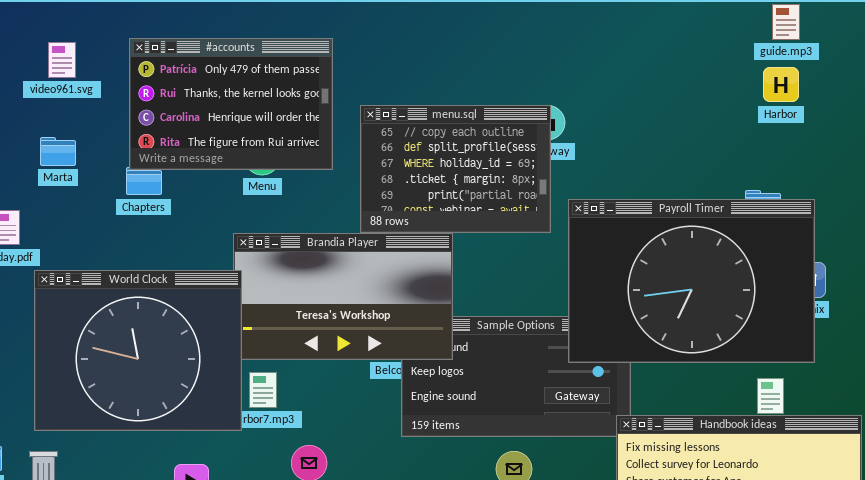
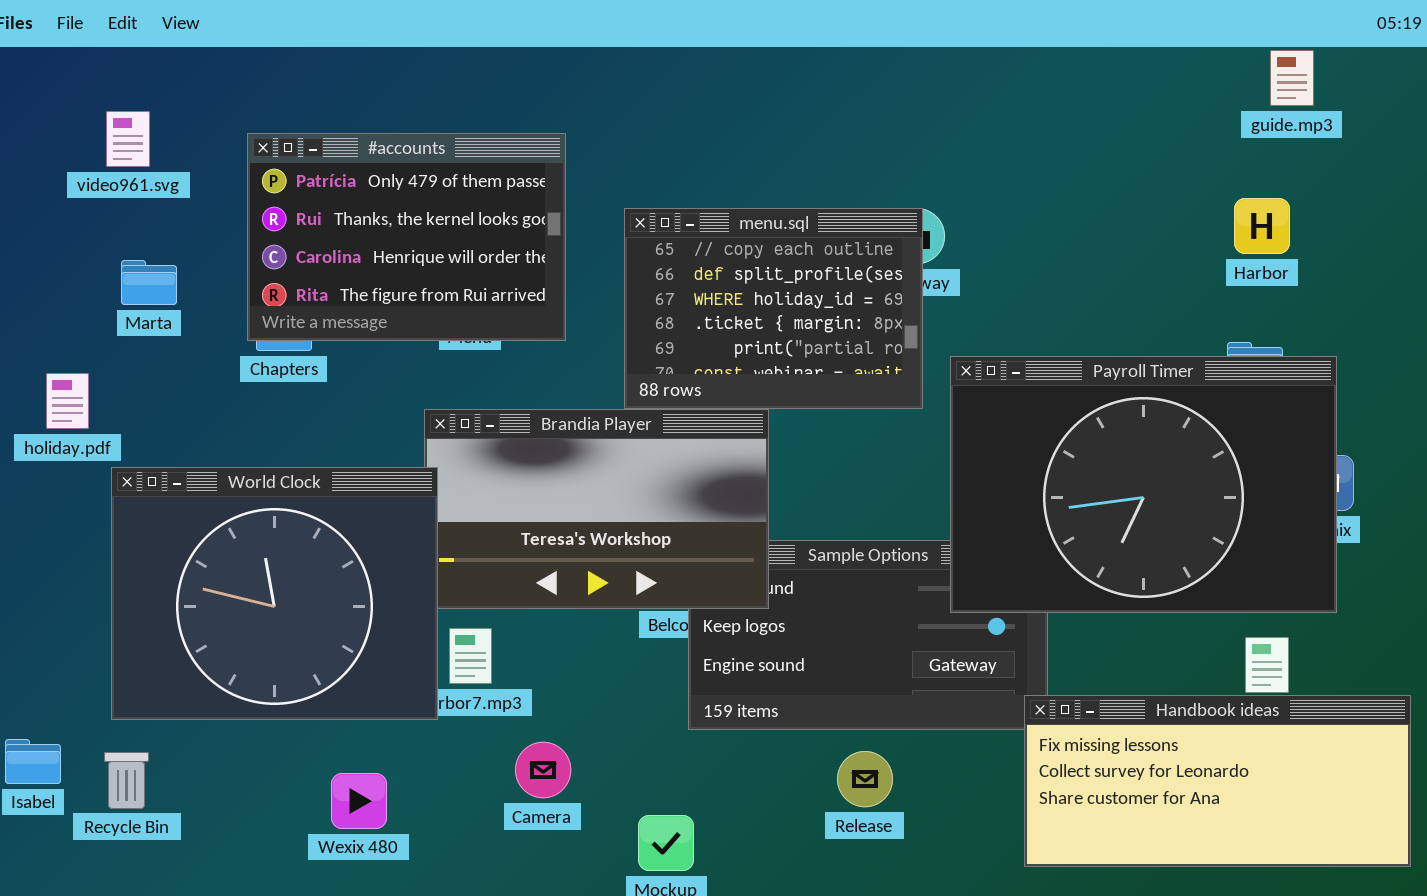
#accounts: [129,38,333,170] -> [247,133,566,341], moved
video961.svg: [48,42,76,78] -> [106,111,150,167], moved
Harbor: [763,67,799,102] -> [1234,198,1290,254], moved

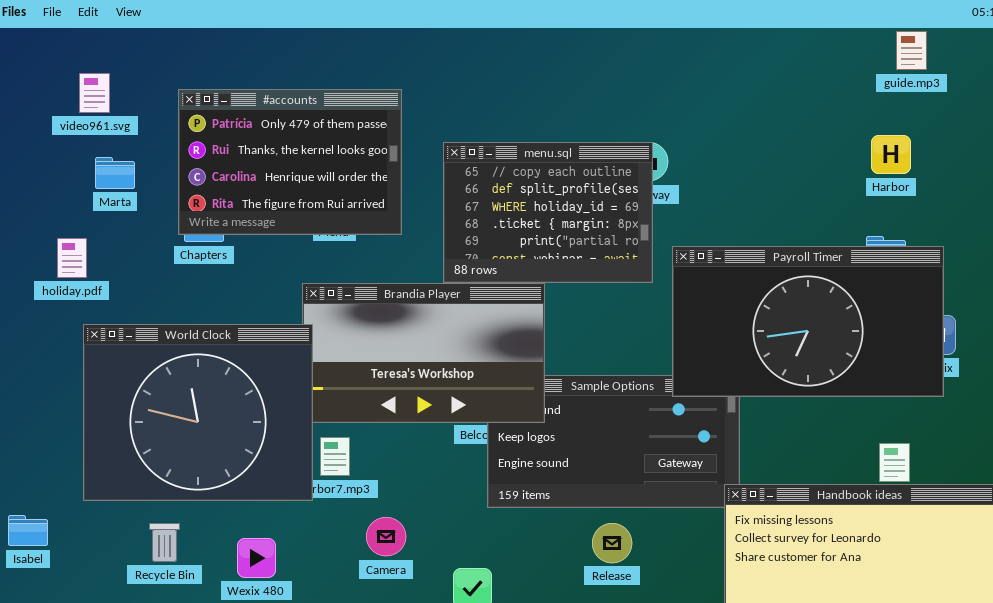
Marta: [121,260,177,305] -> [95,157,135,189], moved
Payroll Timer: [950,356,1337,613] -> [672,246,944,397], resized
holiday.pdf: [46,373,89,429] -> [57,238,87,278], moved
Recycle Bin: [104,752,149,809] -> [149,523,180,562], moved

